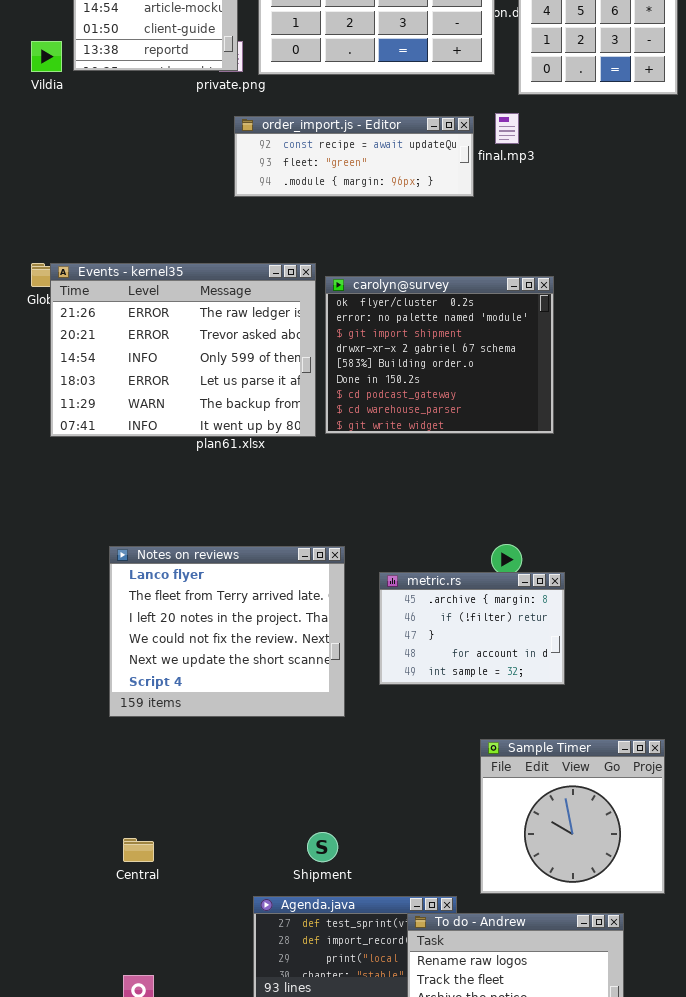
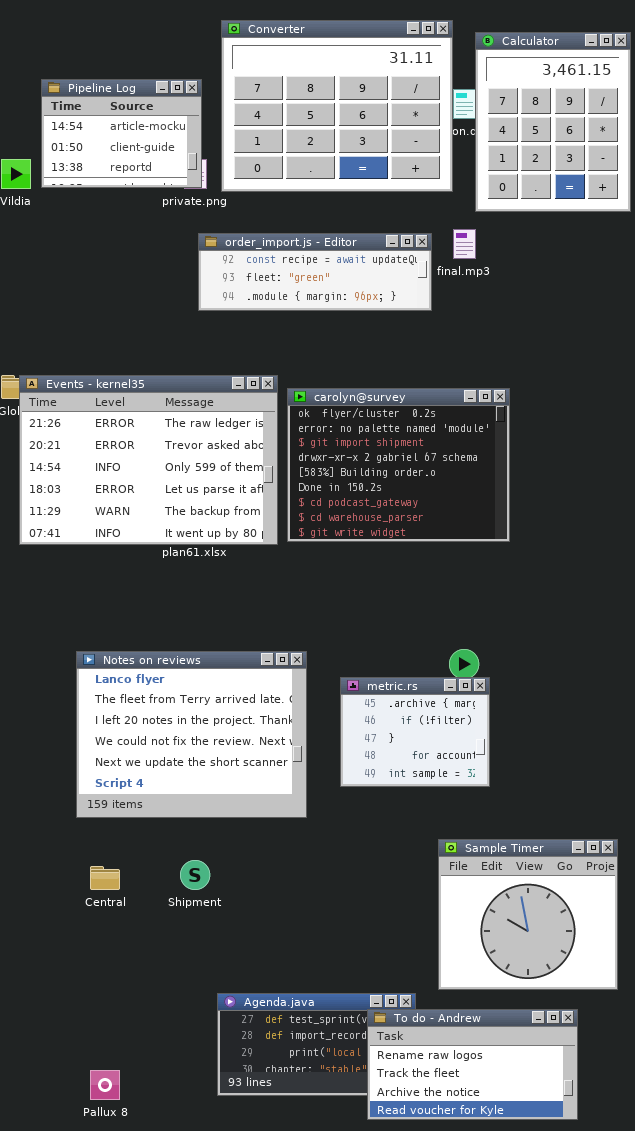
metric.rs: [379,572,565,685] -> [340,677,490,787], resized
Shipment: [307,832,338,862] -> [180,860,210,890], moved
Central: [123,838,154,862] -> [90,866,120,890], moved

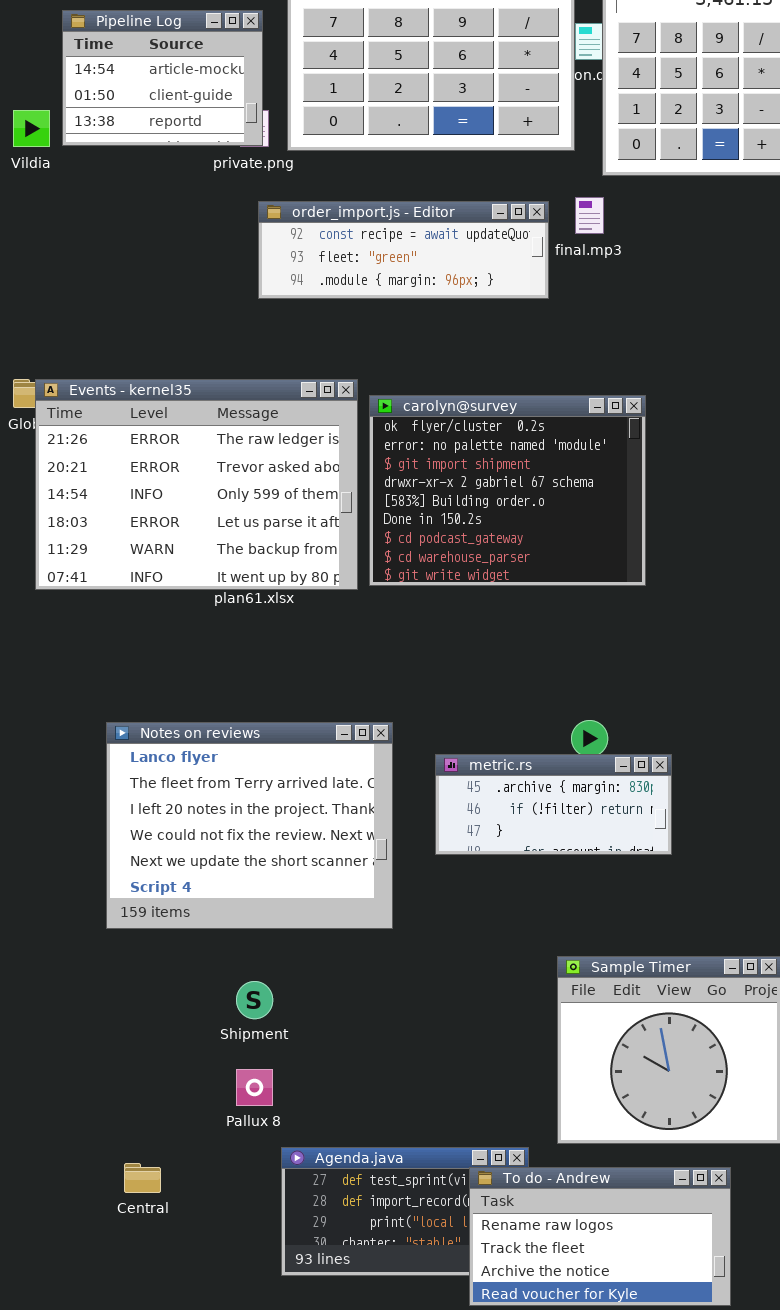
metric.rs: [340,677,490,787] -> [435,754,672,855], resized
Central: [90,866,120,890] -> [124,1163,161,1193], moved
Pallux 8: [90,1070,120,1100] -> [236,1069,273,1106], moved

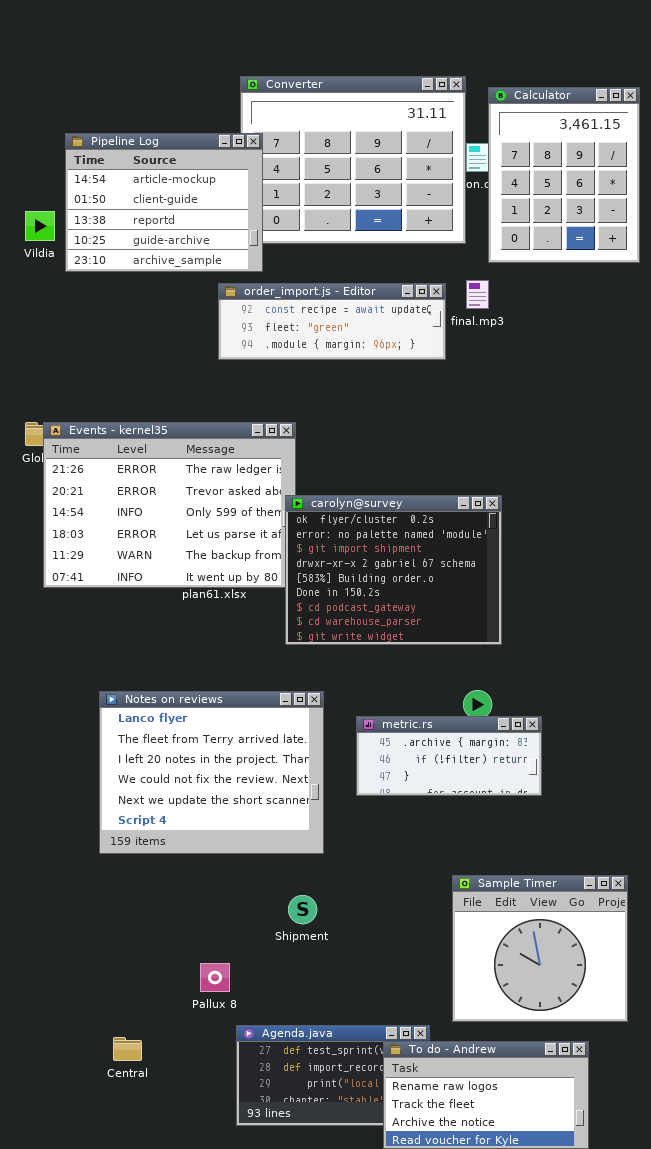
Pipeline Log: [62,10,263,146] -> [65,133,263,272], resized
carolyn@survey: [369,395,646,586] -> [285,495,502,645], moved
Shipment: [236,981,273,1019] -> [288,895,317,924], moved

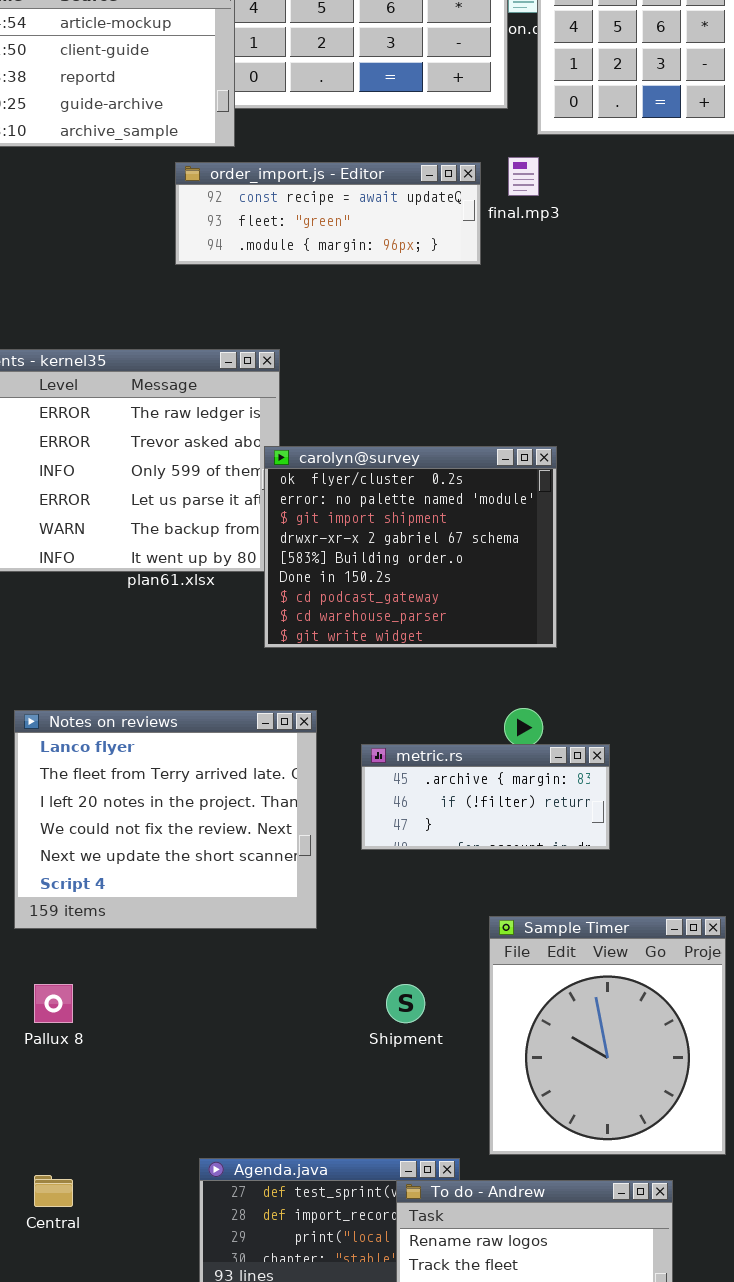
Sample Timer: [452,875,628,1022] -> [489,916,726,1155], resized
Shipment: [288,895,317,924] -> [386,984,425,1023], moved
Pallux 8: [200,963,230,992] -> [34,984,73,1023], moved

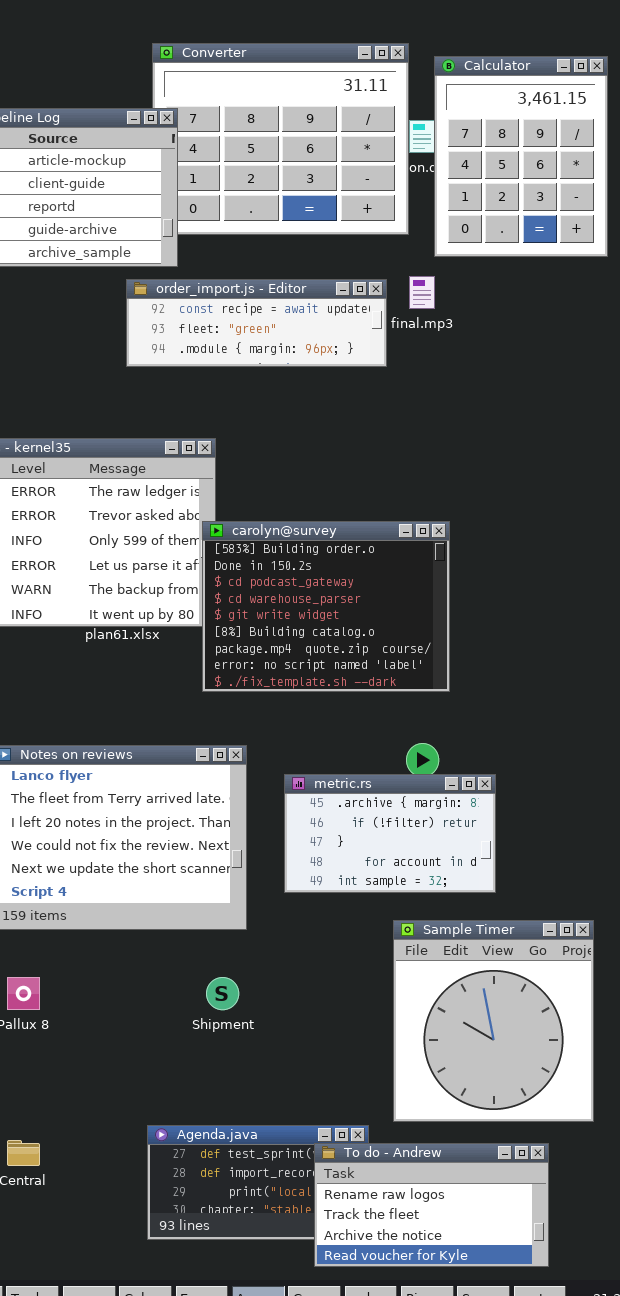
carolyn@survey: [264,446,557,648] -> [202,521,450,692], scrolled down 4 rows
metric.rs: [361,744,610,850] -> [284,774,496,893], resized
Shipment: [386,984,425,1023] -> [206,977,239,1010], moved

